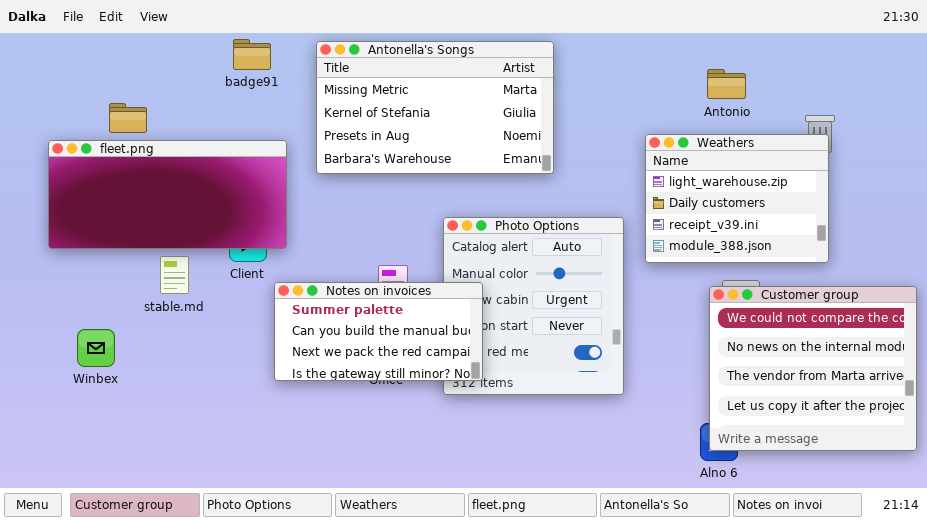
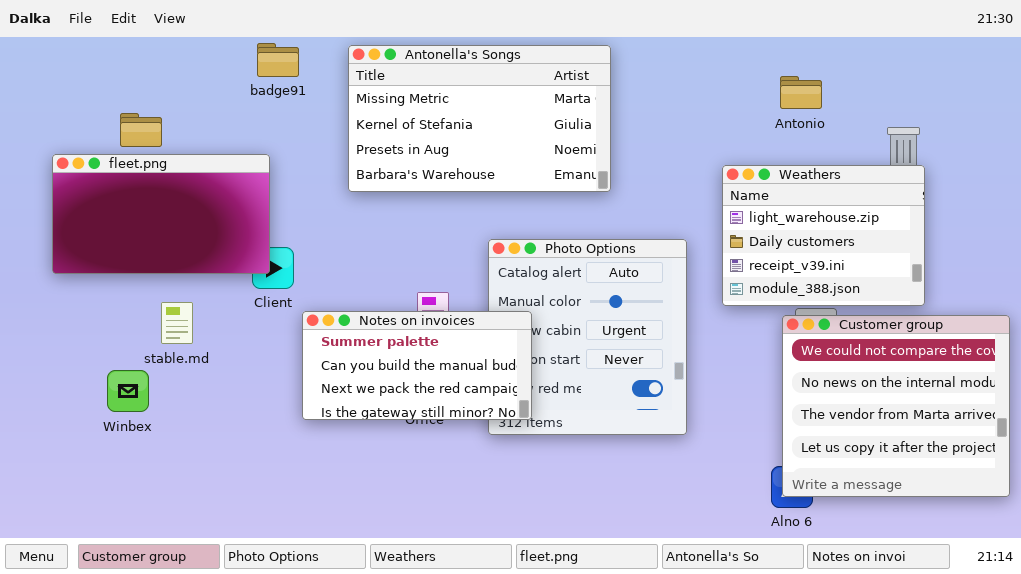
Weathers: [645,134,829,263] -> [722,165,925,306], moved
fleet.png: [48,140,287,249] -> [52,154,270,274], resized
stable.md: [160,256,189,294] -> [161,302,193,344], moved
Winbex: [77,329,115,367] -> [107,370,149,412], moved

